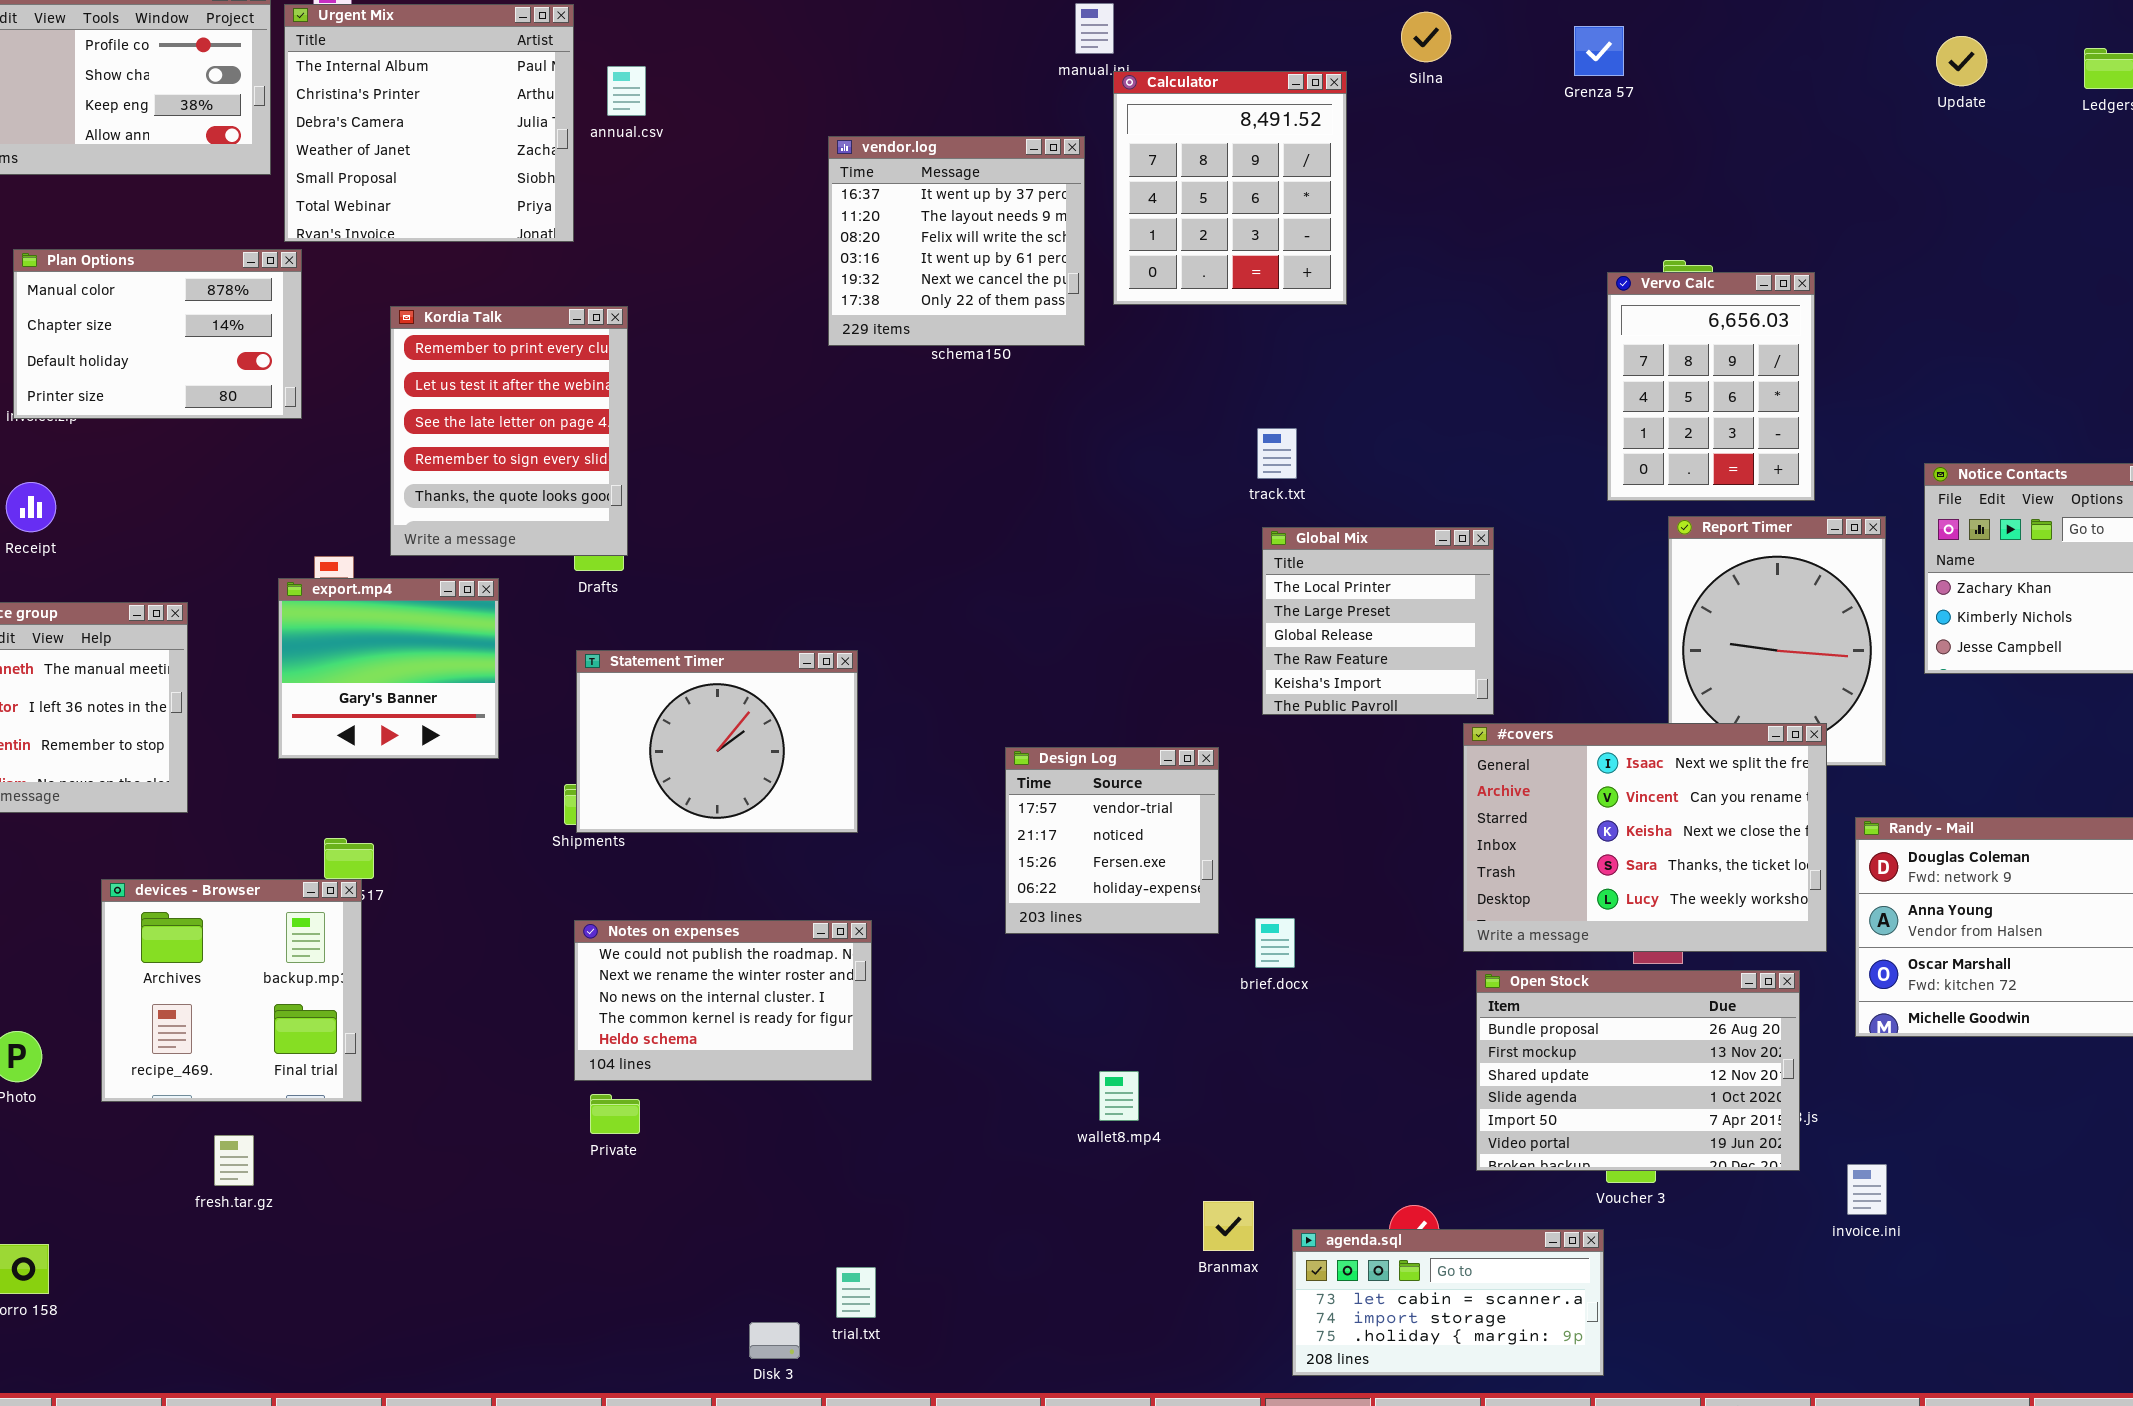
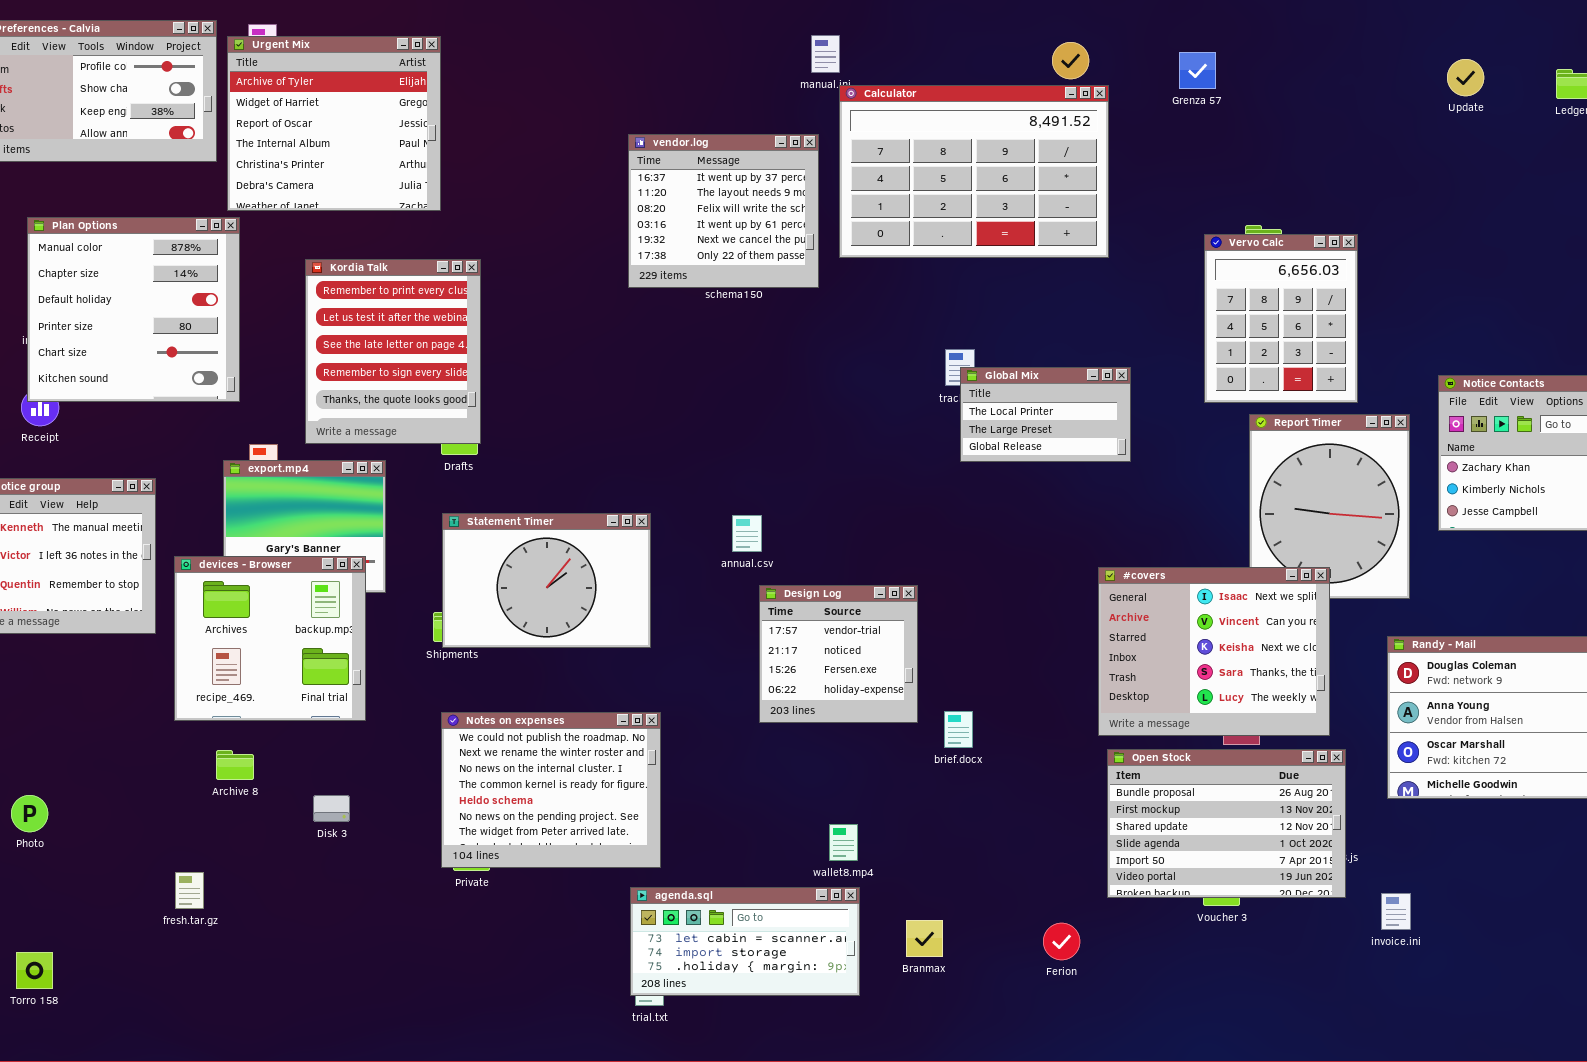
Urgent Mix: [284,4,574,242] -> [227,36,441,211], scrolled up 3 rows
annual.csv: [607,66,646,116] -> [732,515,762,552], moved
Calculator: [1113,71,1347,305] -> [839,85,1109,258], resized
Plan Options: [13,249,302,419] -> [27,217,240,402], resized
Global Mix: [1262,527,1494,715] -> [960,367,1131,462], moved, resized
#covers: [1463,723,1827,952] -> [1098,567,1330,736], resized
devices - Browser: [101,879,362,1102] -> [174,556,366,721], moved
Notes on expenses: [574,920,872,1081] -> [441,712,661,868], resized
agenda.sql: [1292,1229,1604,1376] -> [630,887,860,996], moved
Disk 3: [749,1322,800,1359] -> [313,795,350,822], moved

